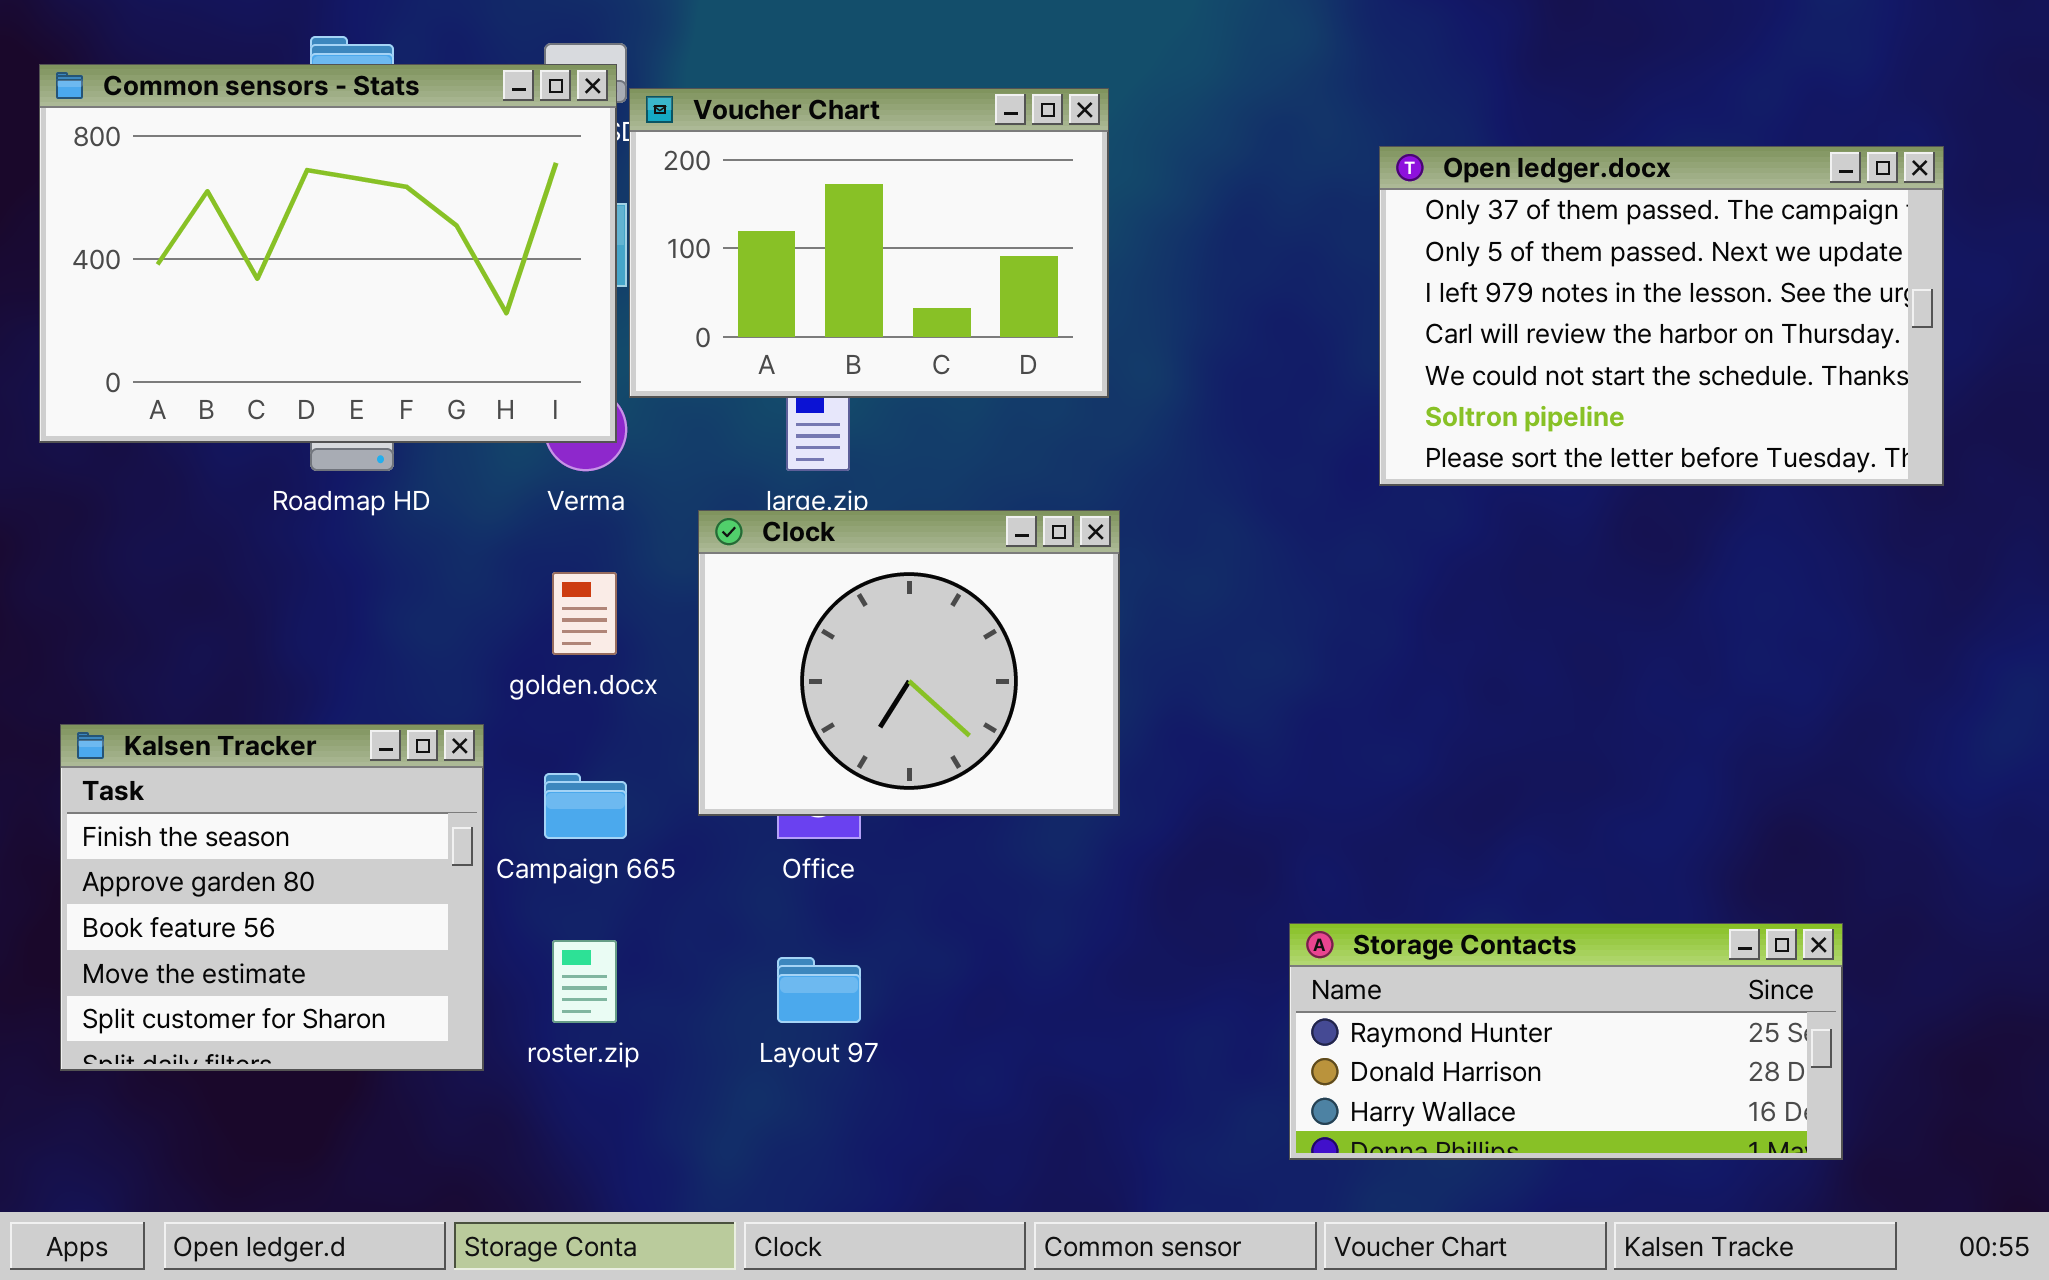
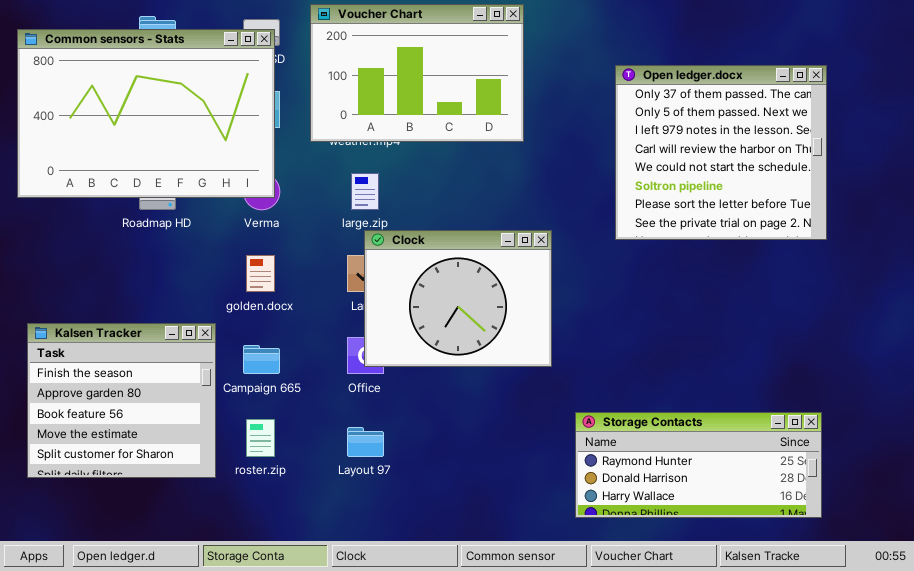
Voucher Chart: [629,88,1109,398] -> [310,4,524,142], moved
Open ledger.docx: [1379,146,1944,486] -> [615,65,827,240], resized
Clock: [698,510,1120,816] -> [364,230,552,367], moved

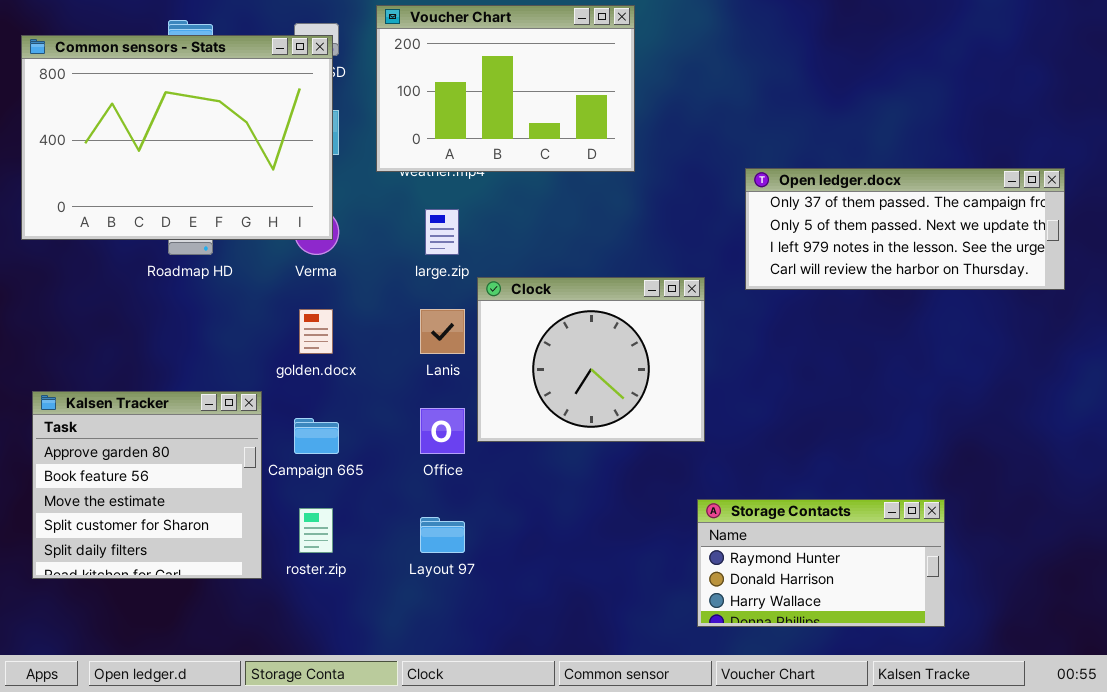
Open ledger.docx: [615,65,827,240] -> [745,168,1065,290], resized
Clock: [364,230,552,367] -> [477,277,705,442], moved
Kalsen Tracker: [27,323,216,478] -> [32,391,262,579], scrolled down 1 row
Storage Contacts: [575,412,822,518] -> [697,499,945,627], resized

